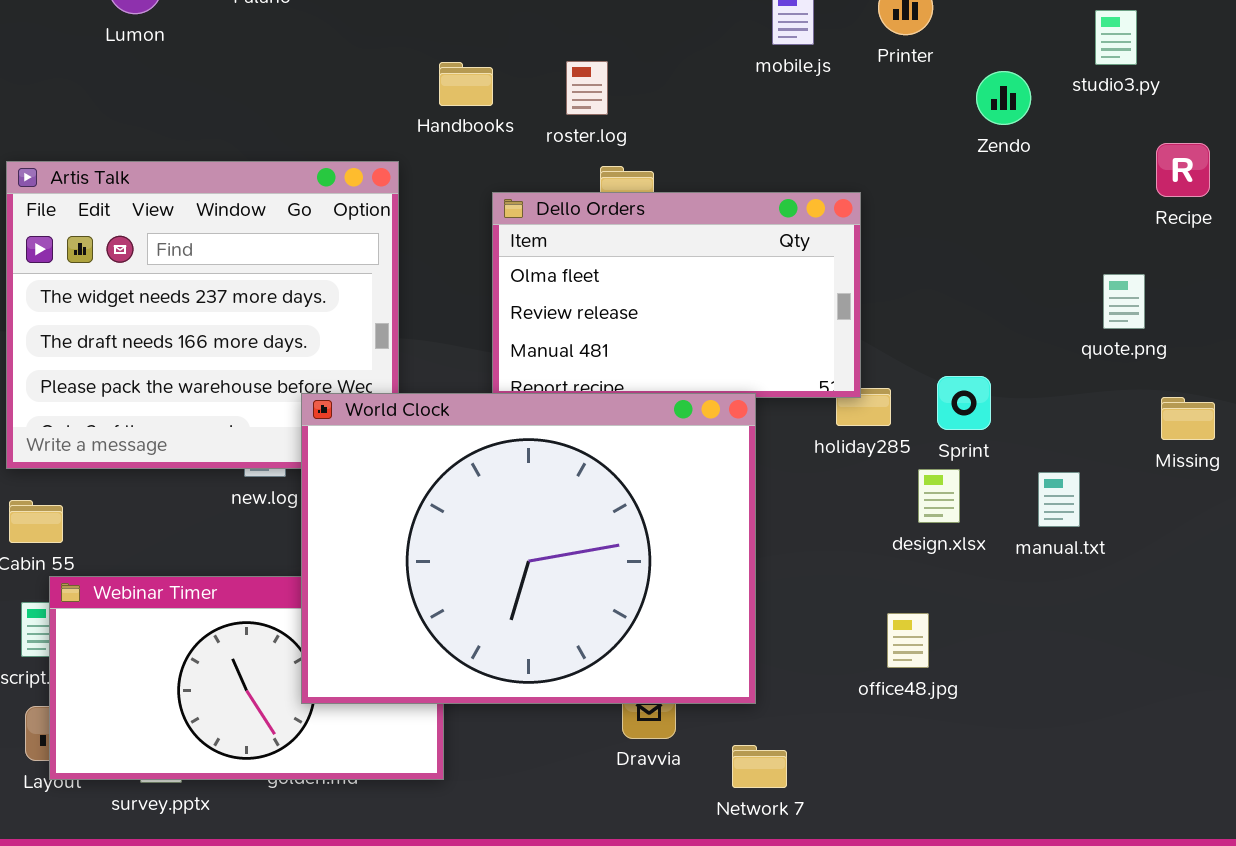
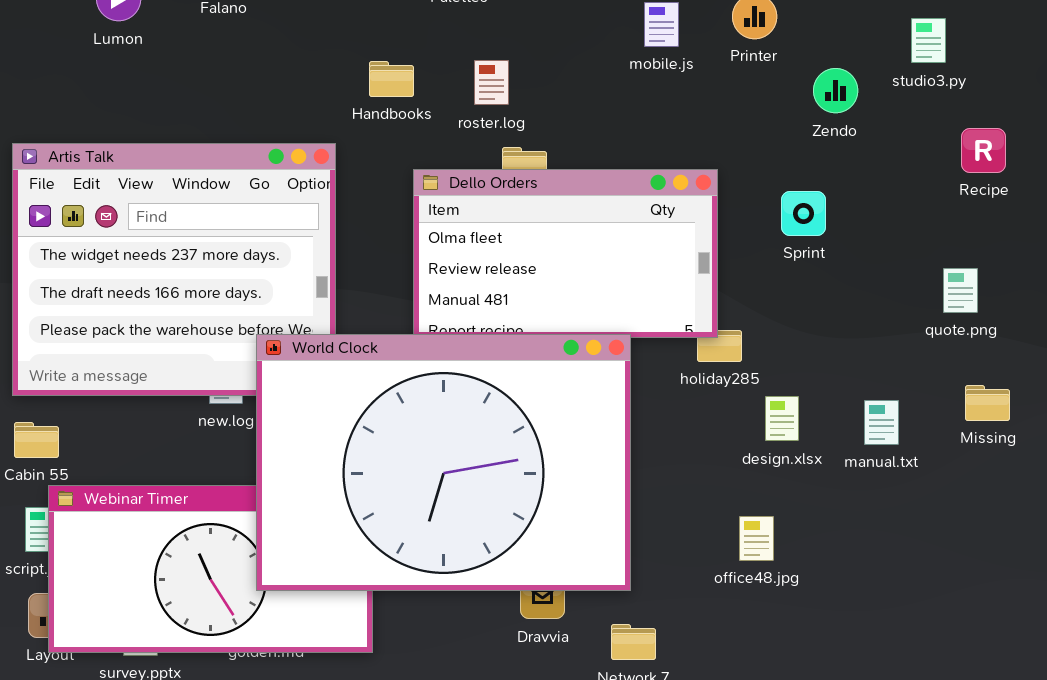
quote.png: [1103,274,1145,329] -> [943,268,978,313], moved
Sprint: [937,376,991,430] -> [781,191,826,236], moved
Missing: [1161,397,1215,440] -> [965,385,1010,421], moved

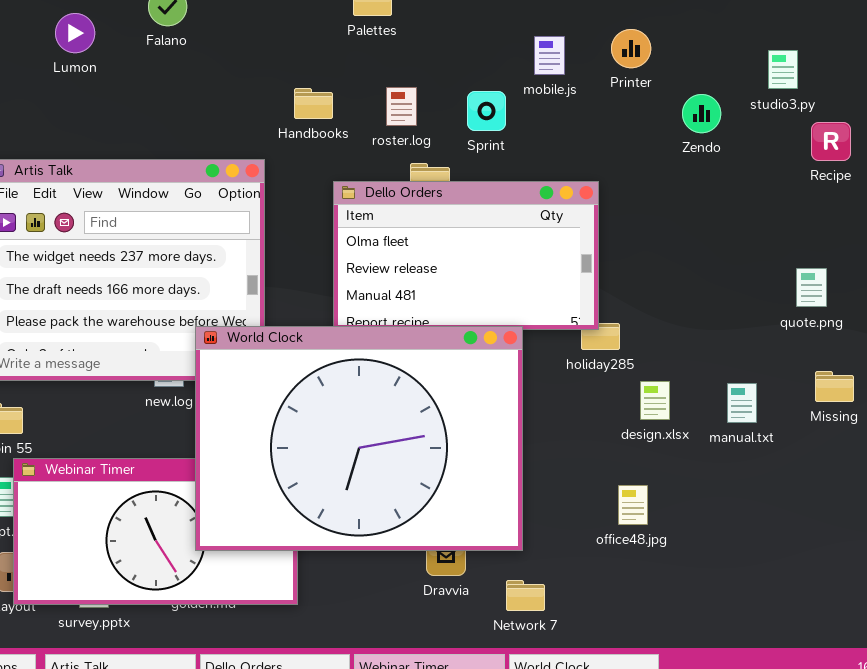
Recipe: [961,128,1006,173] -> [811,122,851,161], moved
Sprint: [781,191,826,236] -> [467,91,506,131], moved

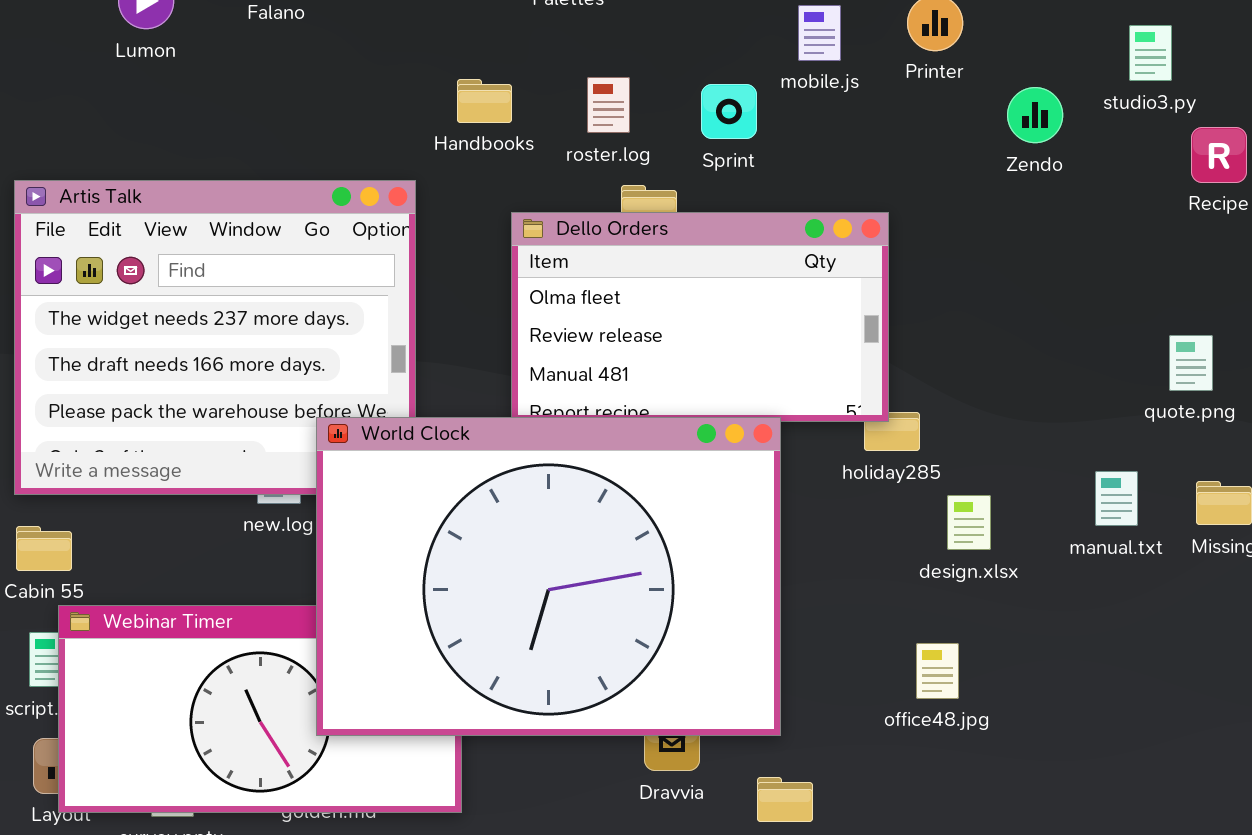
manual.txt: [727,383,757,423] -> [1095,471,1138,526], moved

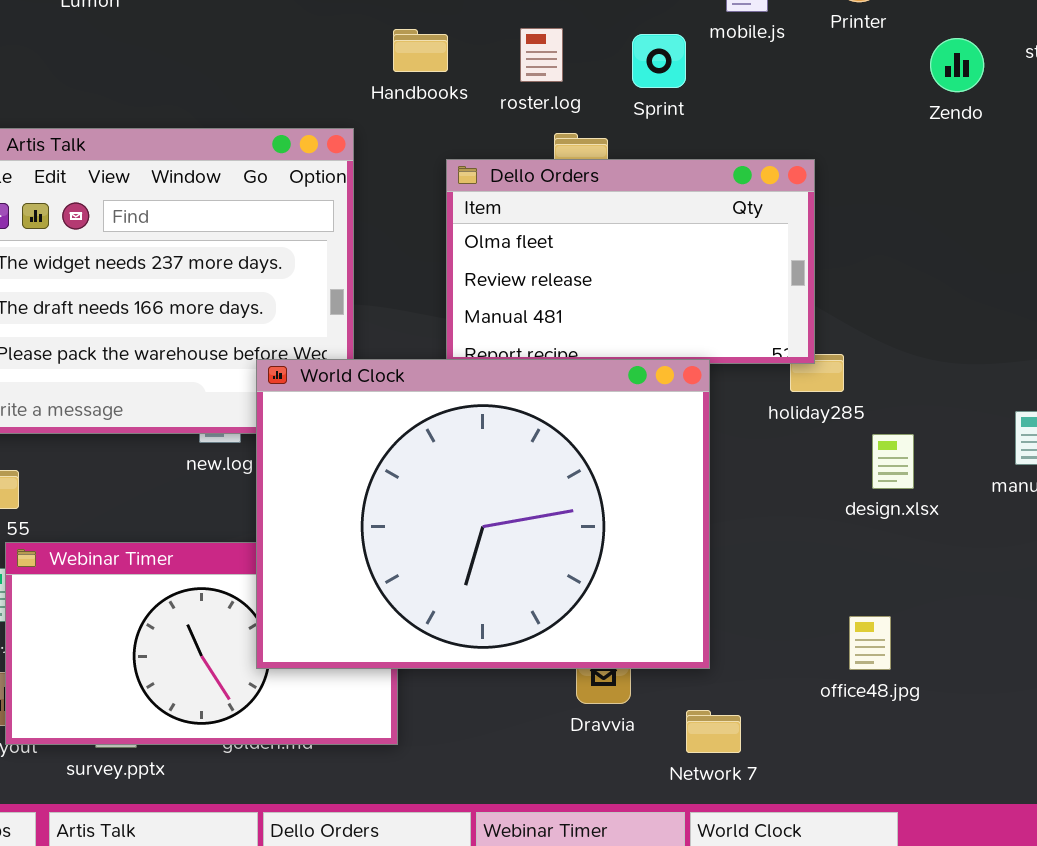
office48.jpg: [916,643,959,699] -> [849,616,891,670], moved

